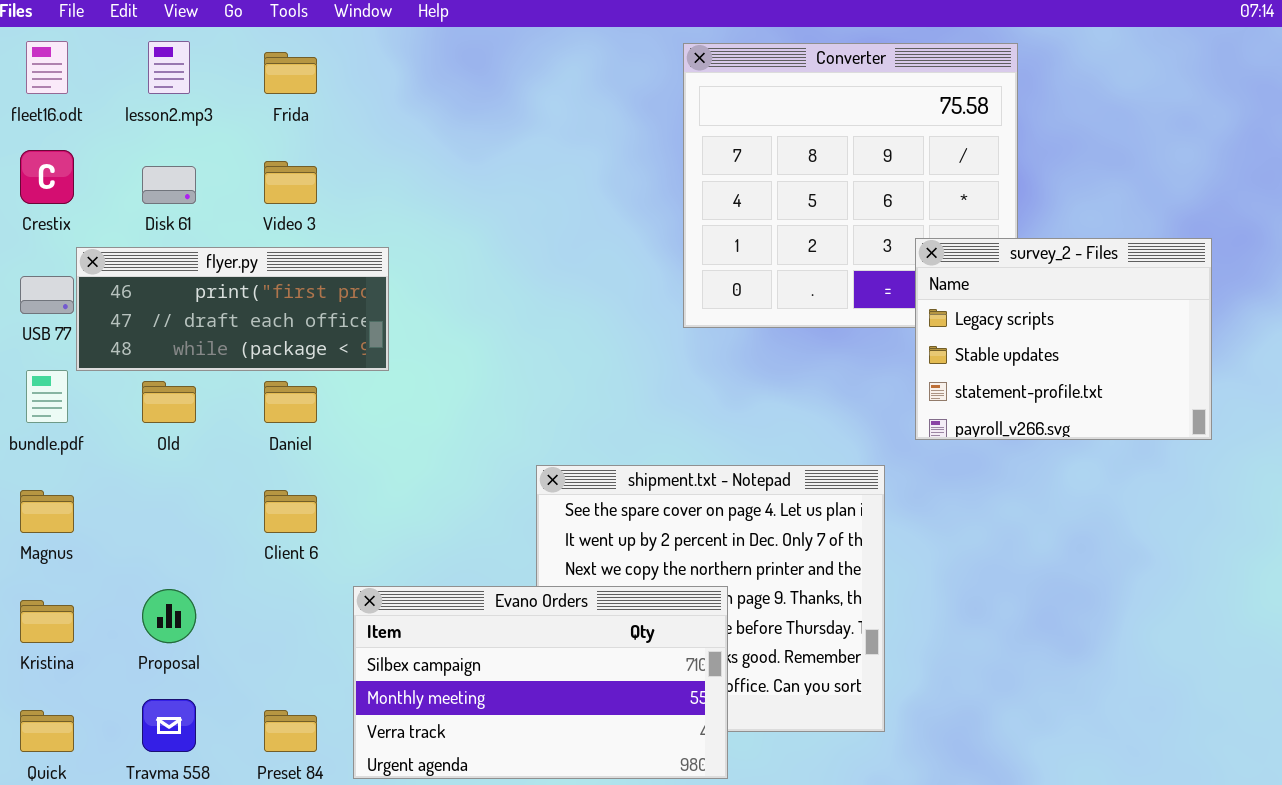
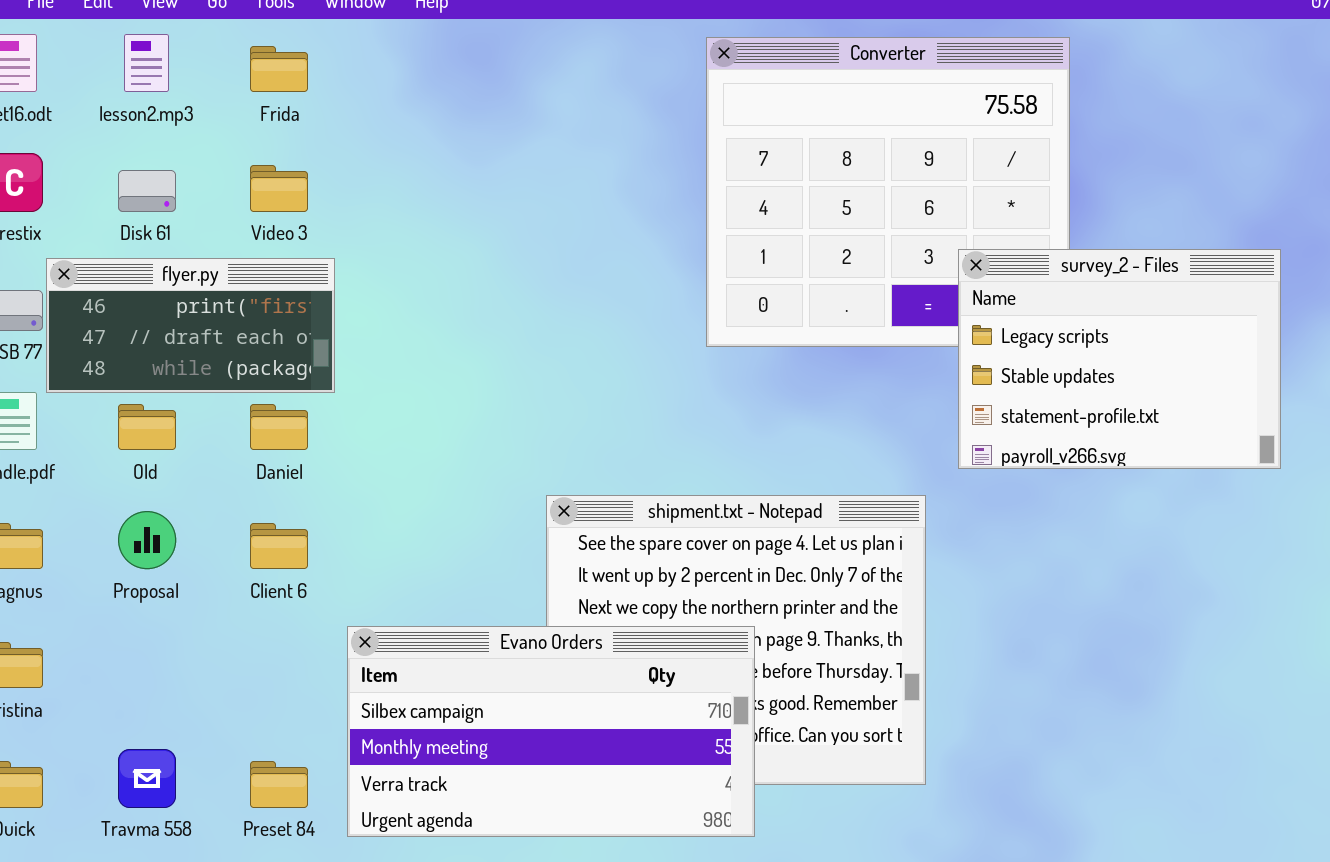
flyer.py: [76,247,389,371] -> [46,258,335,393], resized
Proposal: [142,589,196,643] -> [118,511,176,569], moved

